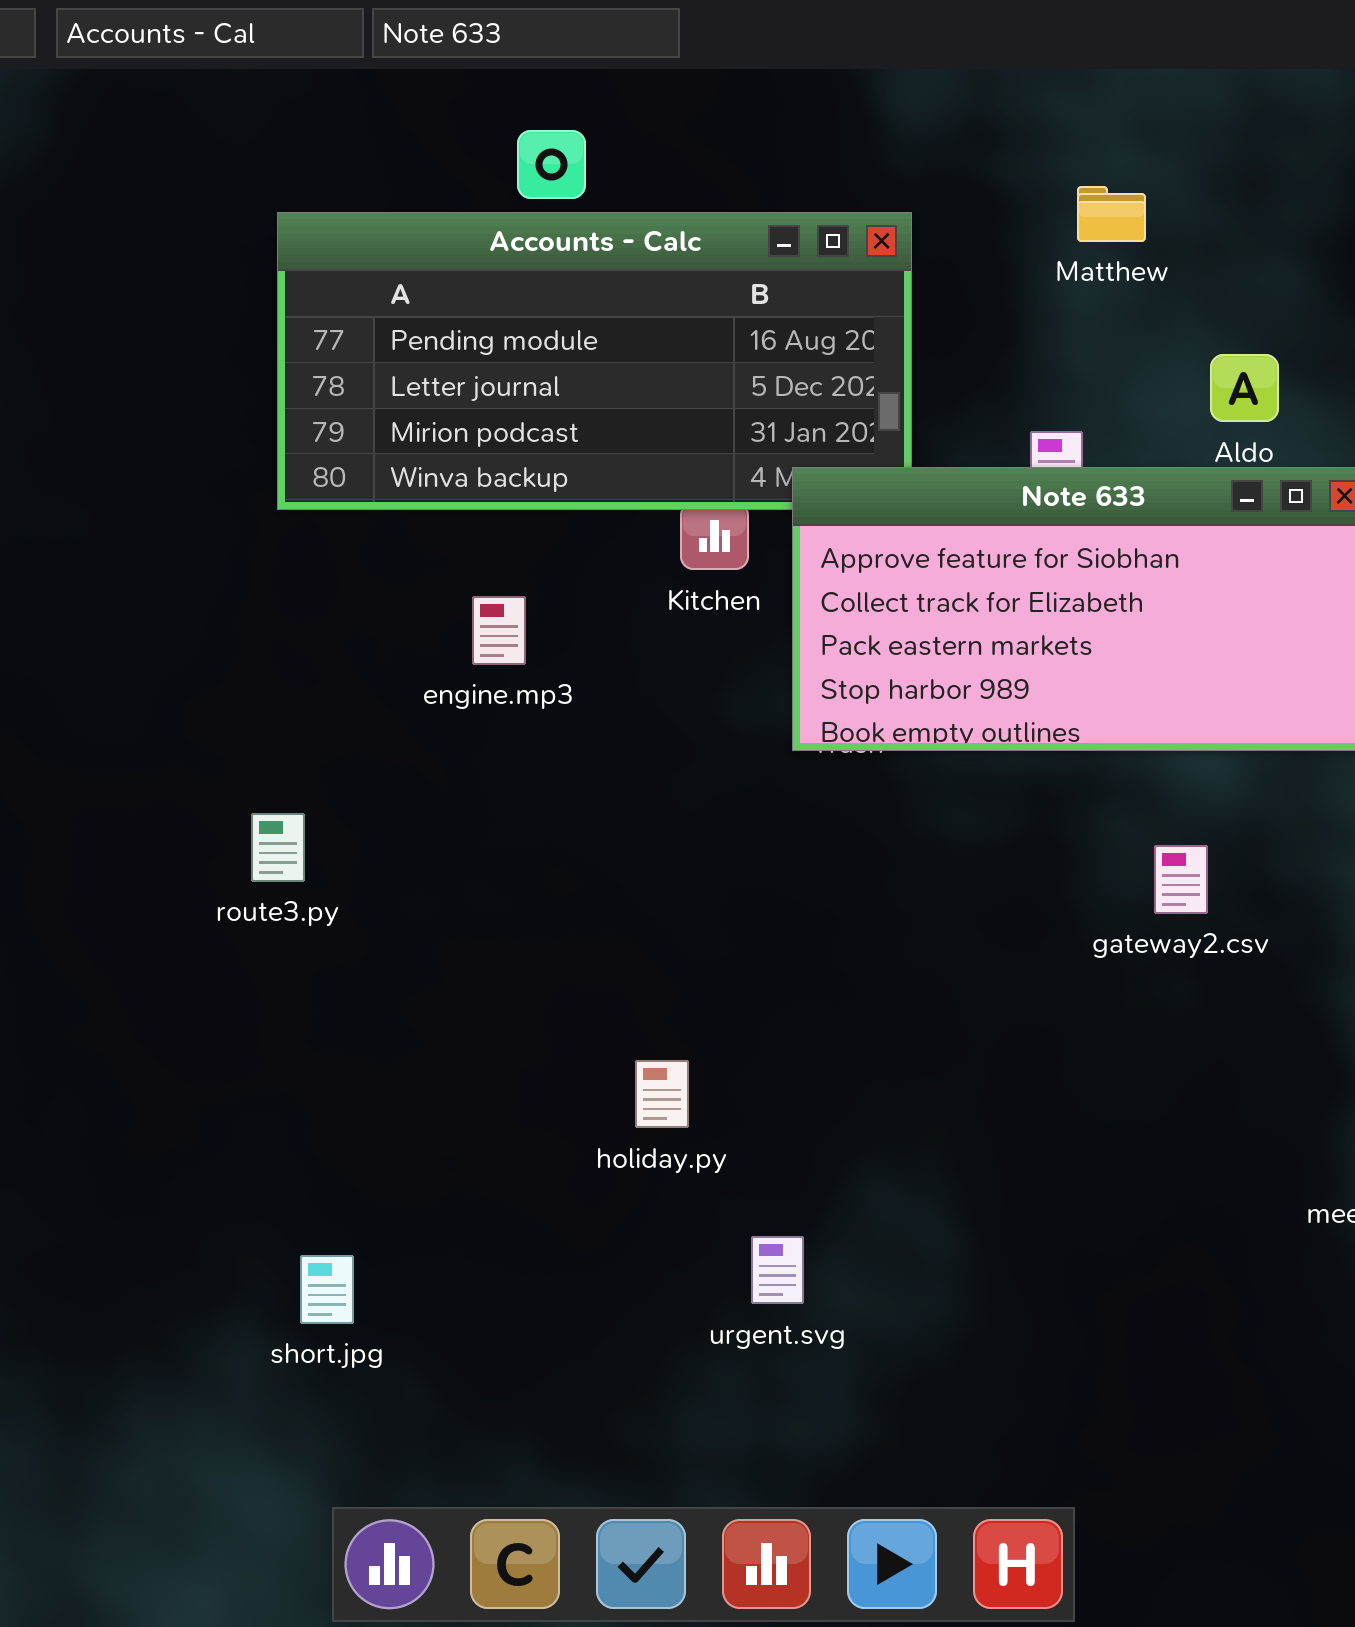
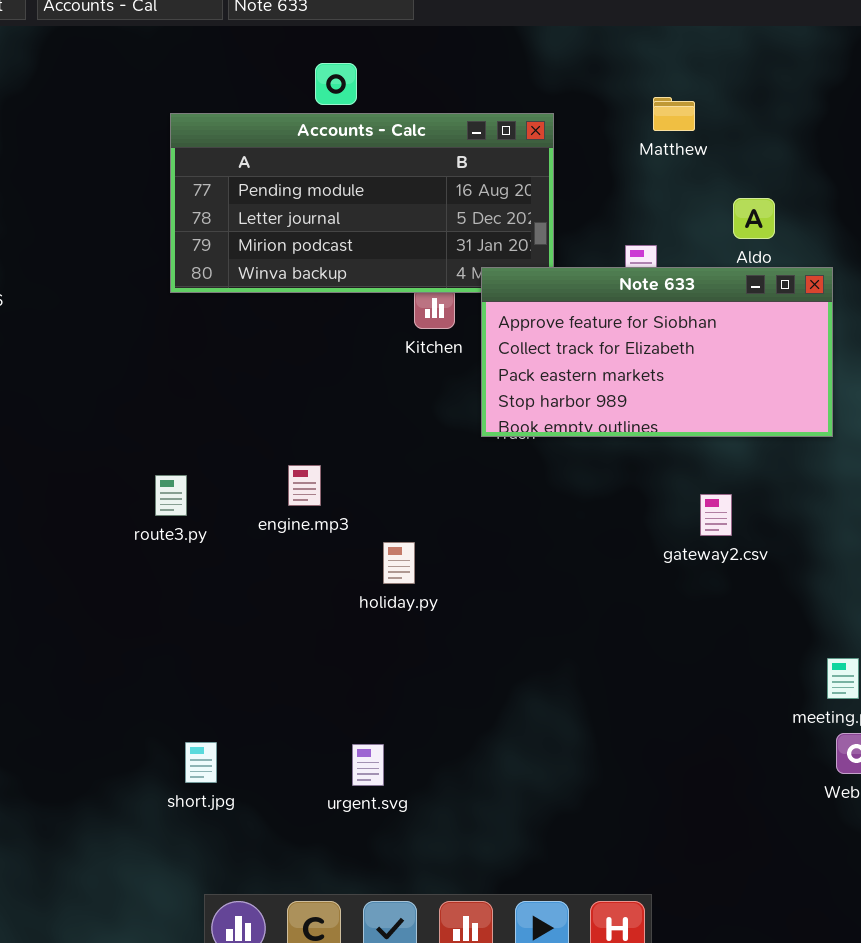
engine.mp3: [472,596,526,665] -> [288,465,321,506], moved
holiday.py: [635,1060,689,1128] -> [383,542,415,584], moved
urgent.svg: [751,1236,804,1304] -> [352,744,384,786], moved

